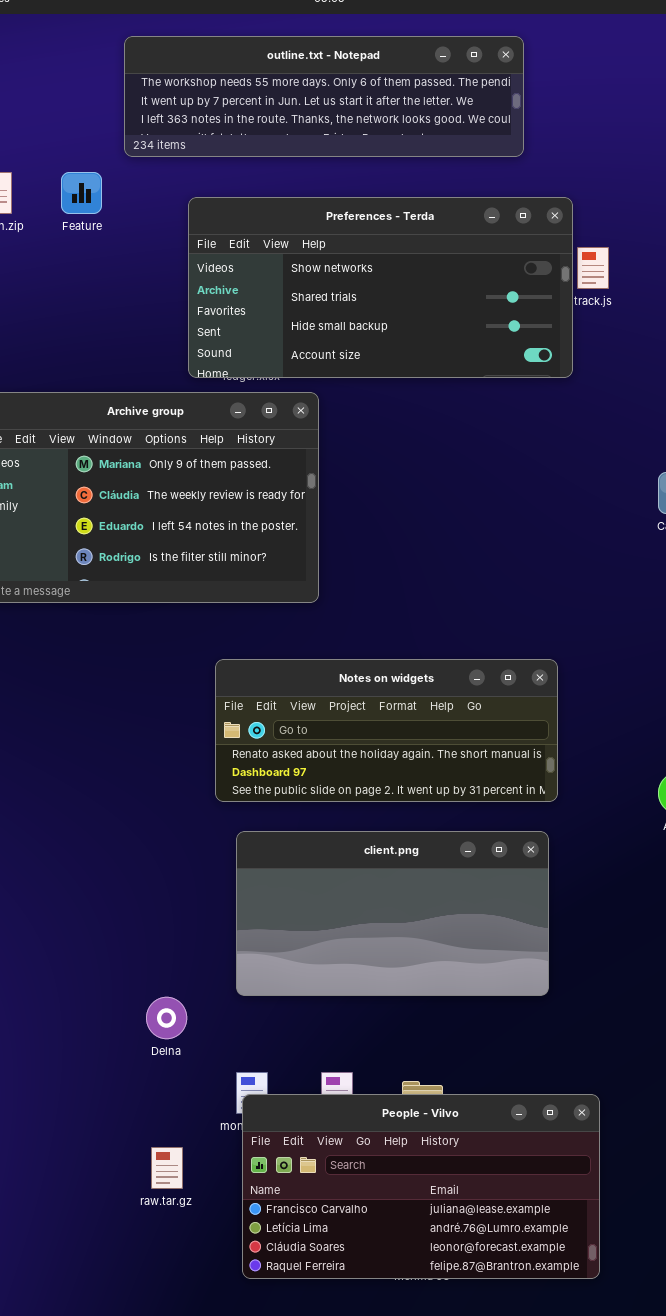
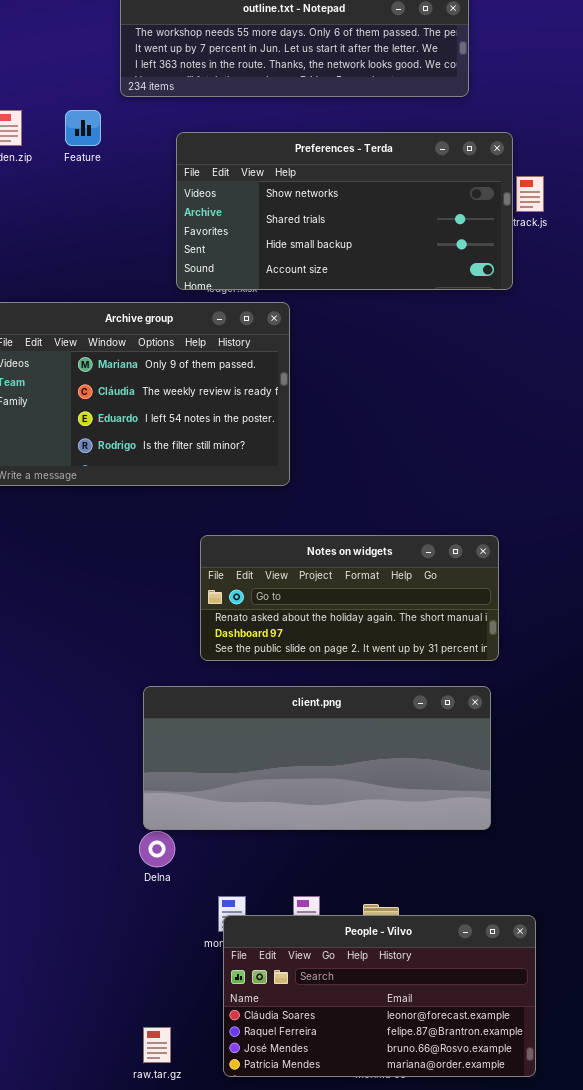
client.png: [236,831,549,996] -> [143,686,491,830], resized
People - Vilvo: [242,1094,600,1279] -> [223,915,536,1077], scrolled down 2 rows
raw.tar.gz: [151,1147,183,1189] -> [143,1027,171,1063], moved

